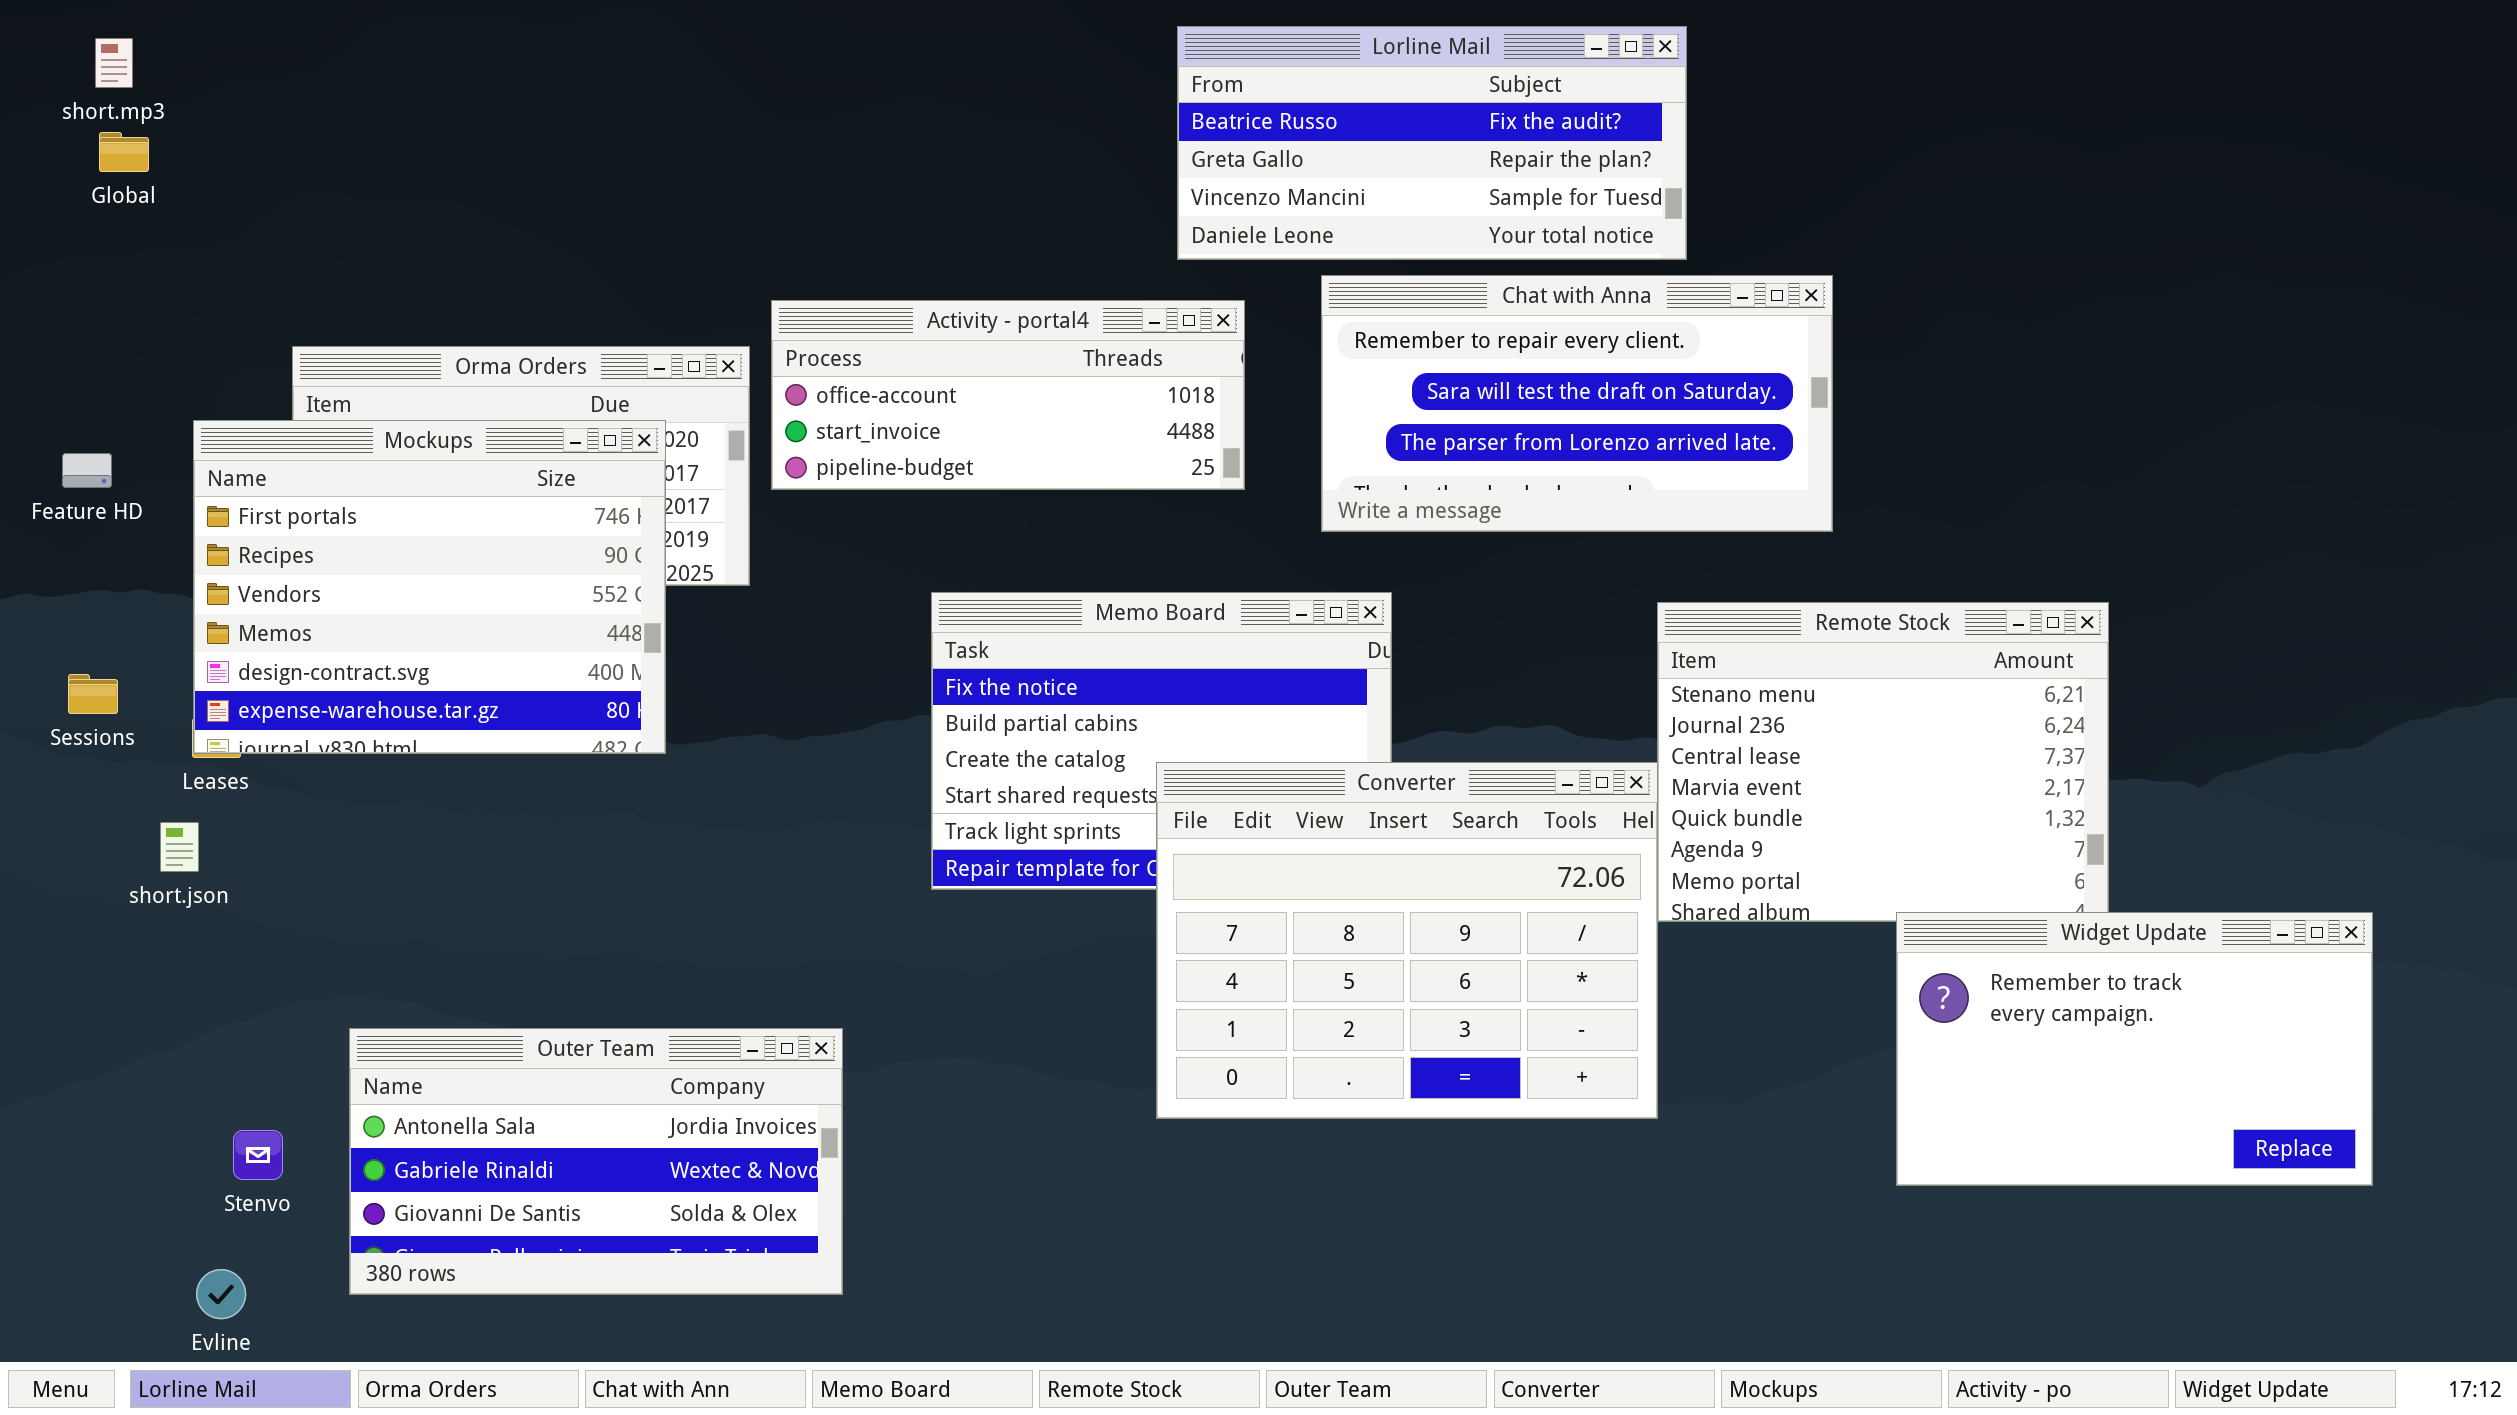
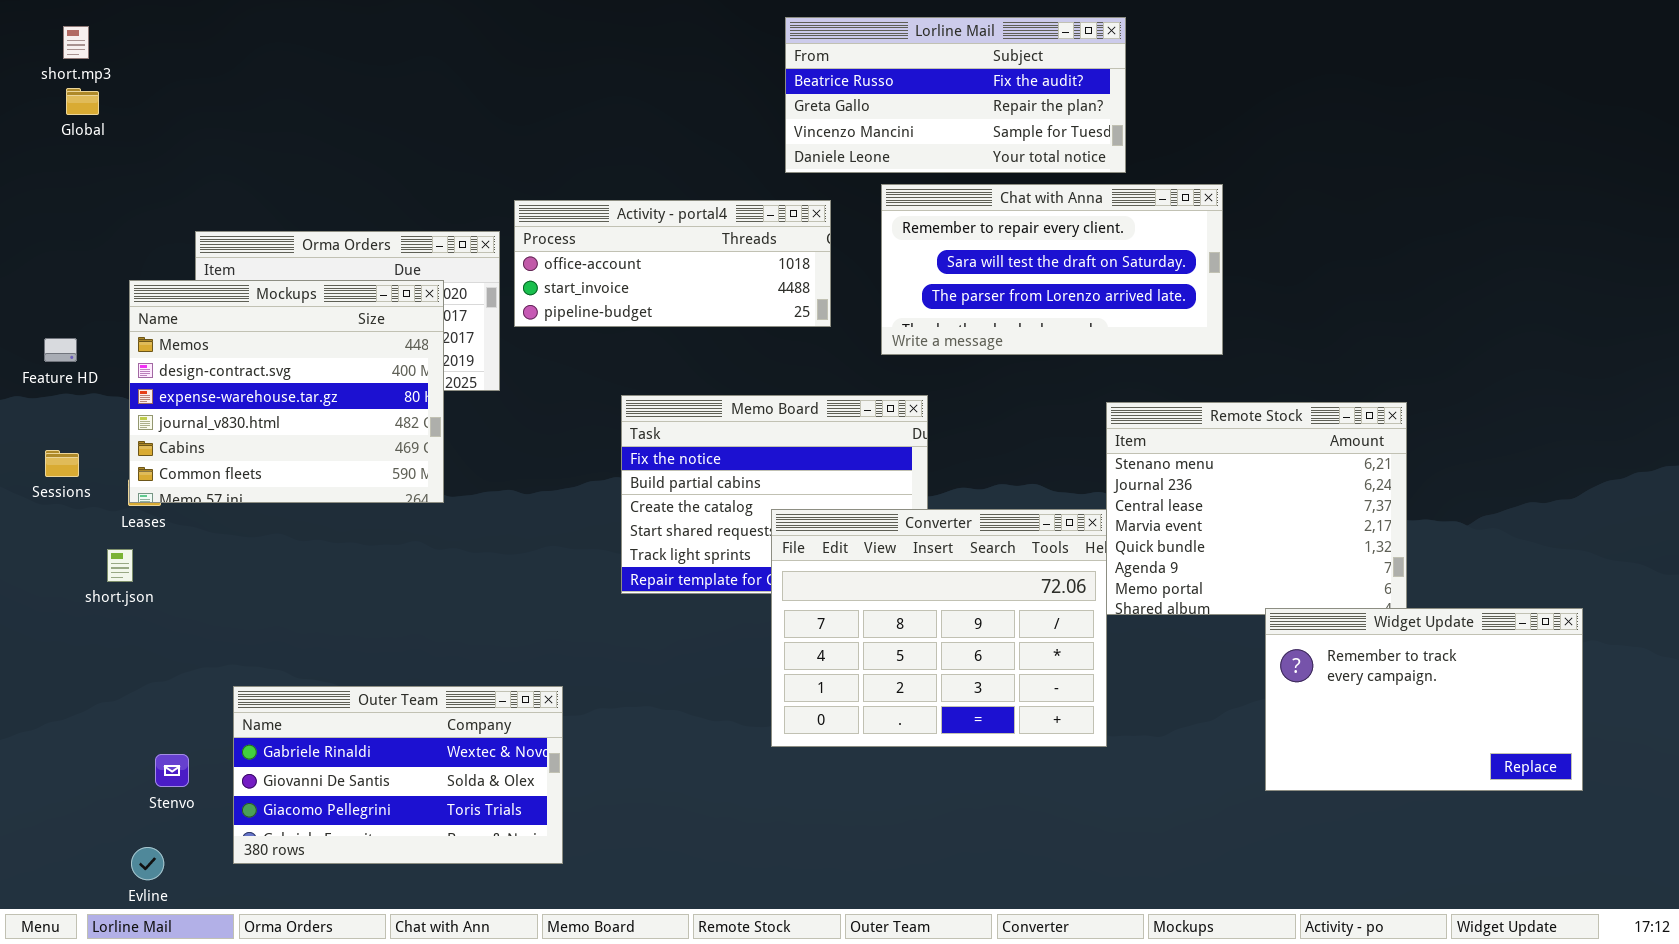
Mockups: [193,420,666,754] -> [129,280,444,503], scrolled down 3 rows
Feature HD: [62,453,112,488] -> [44,338,77,362], moved
Outer Team: [349,1028,843,1295] -> [233,686,563,864], scrolled down 1 row

